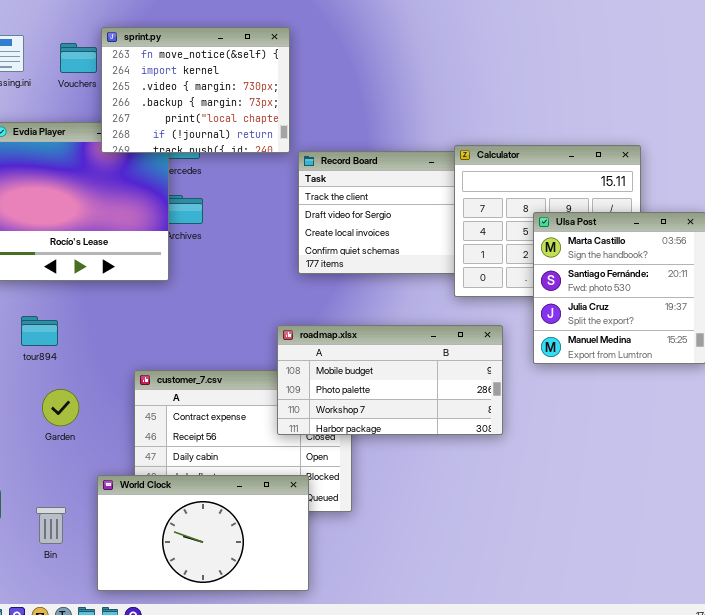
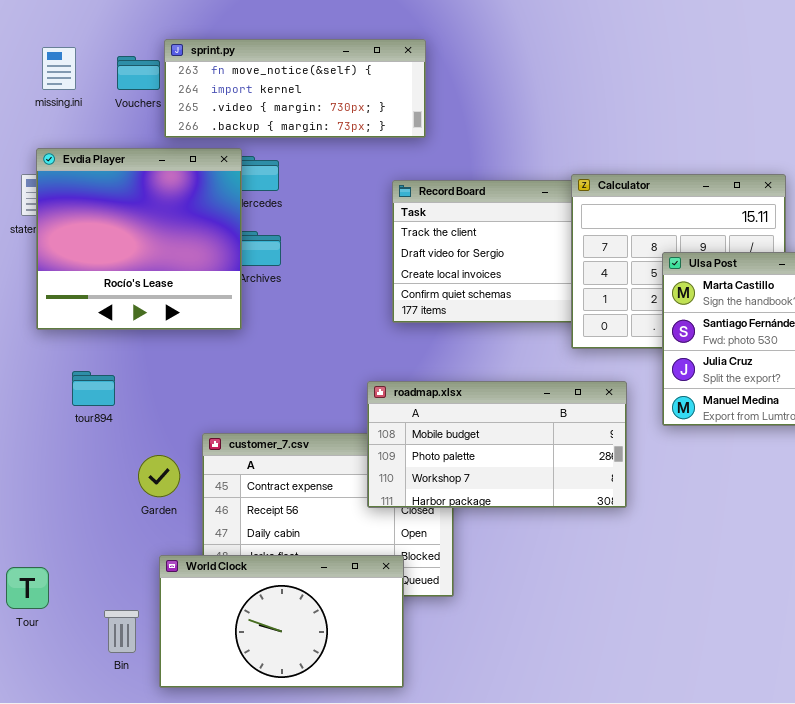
sprint.py: [101,27,290,153] -> [164,39,426,138], resized
Garden: [42,389,79,426] -> [138,455,180,497], moved
Bin: [36,507,66,544] -> [104,610,139,653], moved

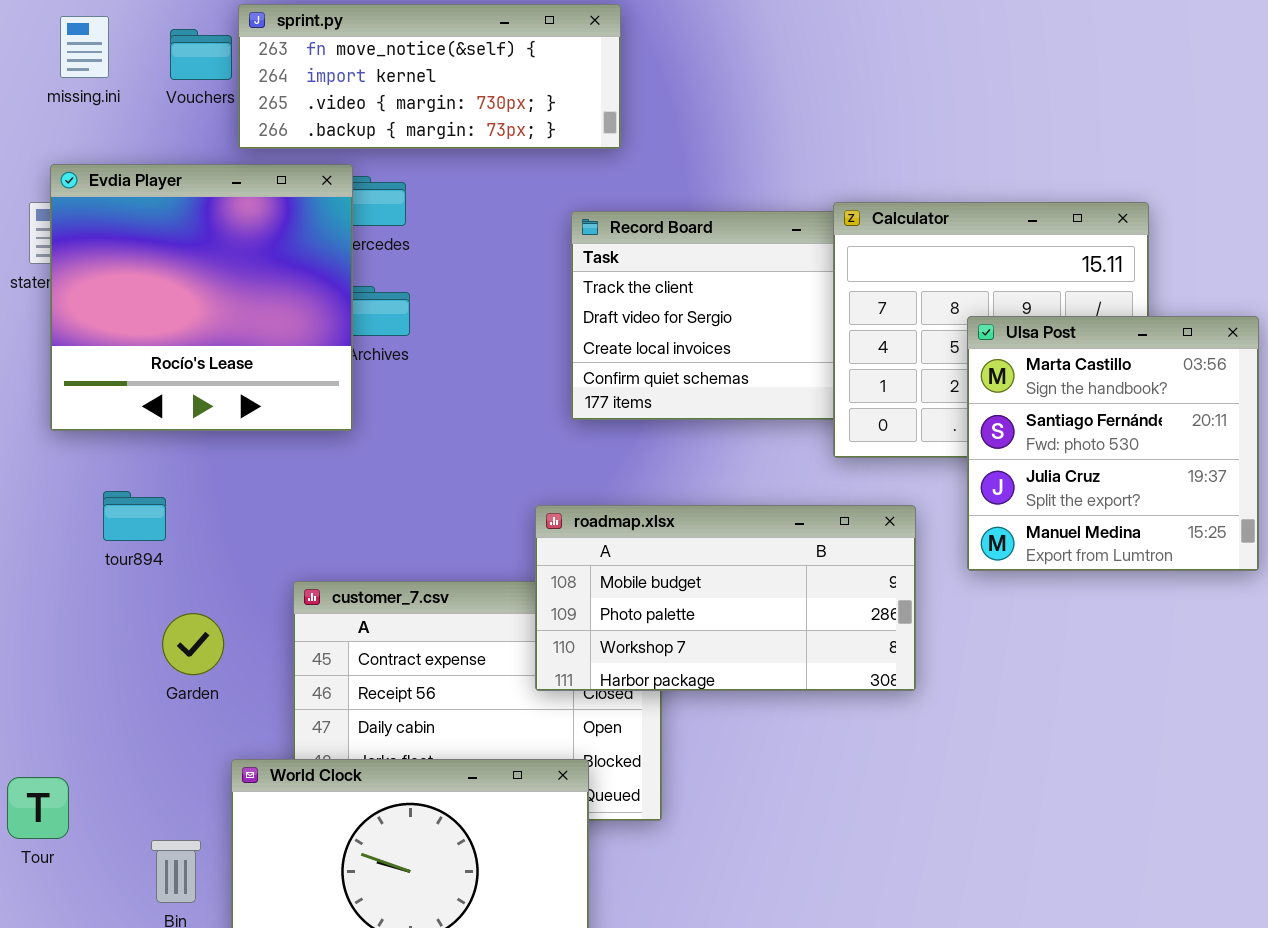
Garden: [138,455,180,497] -> [162,613,224,675], moved

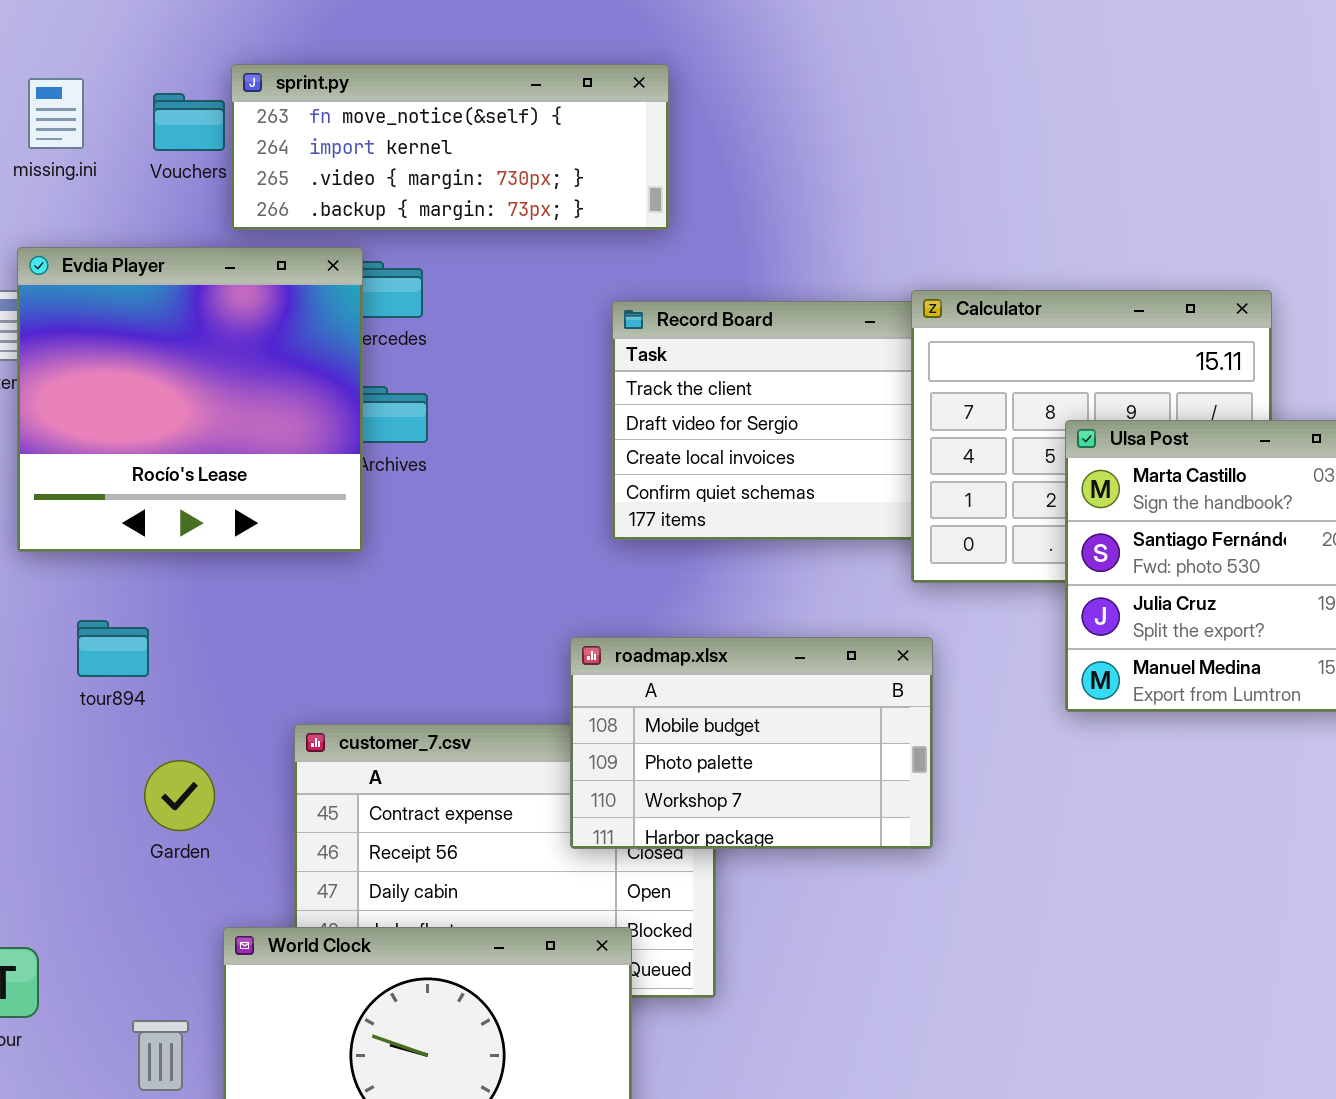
roadmap.xlsx: [535,505,916,691] -> [570,637,933,849], resized

